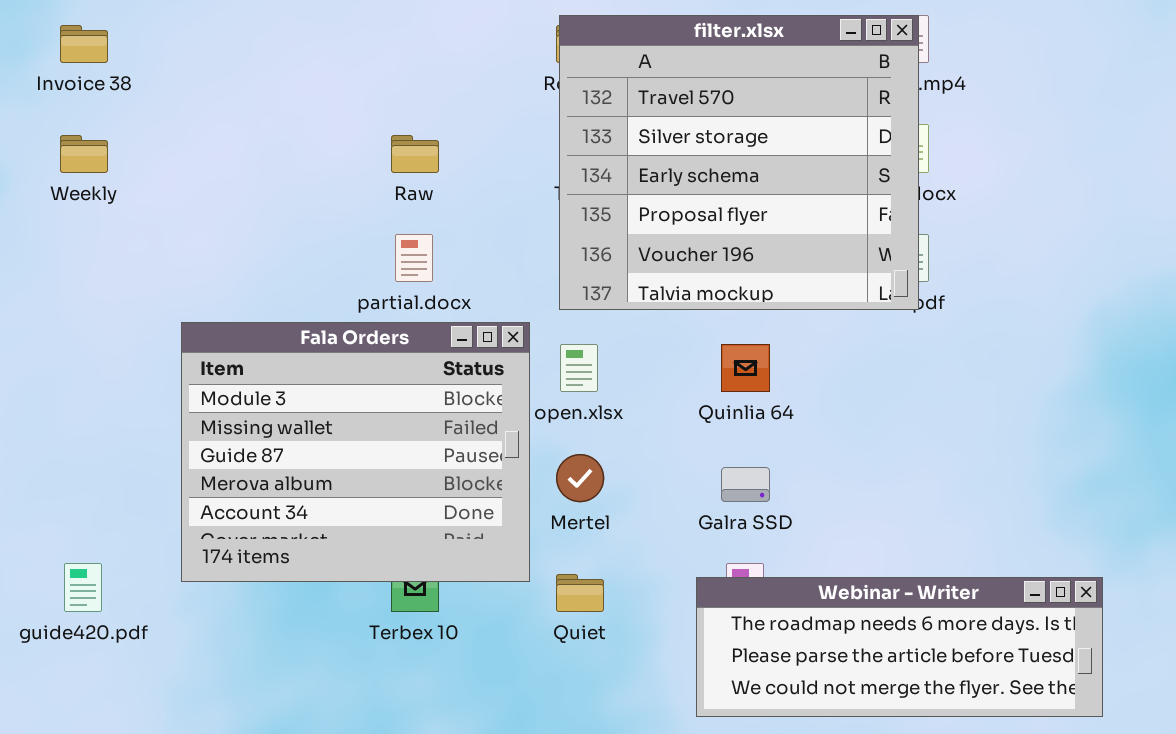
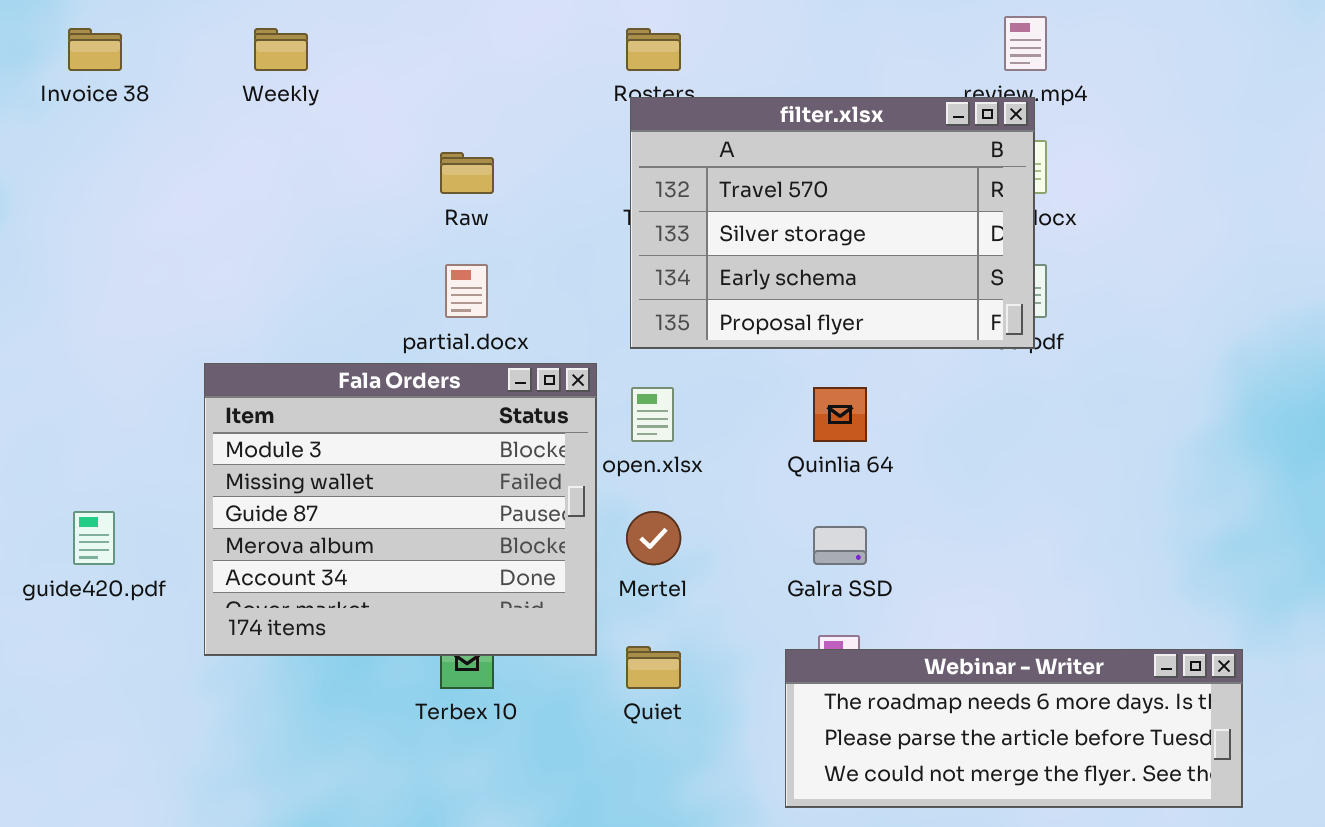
filter.xlsx: [559,15,919,310] -> [630,97,1035,349], resized
Weekly: [60,135,108,173] -> [254,28,308,71], moved
guide420.pdf: [64,563,102,612] -> [73,511,115,565], moved

